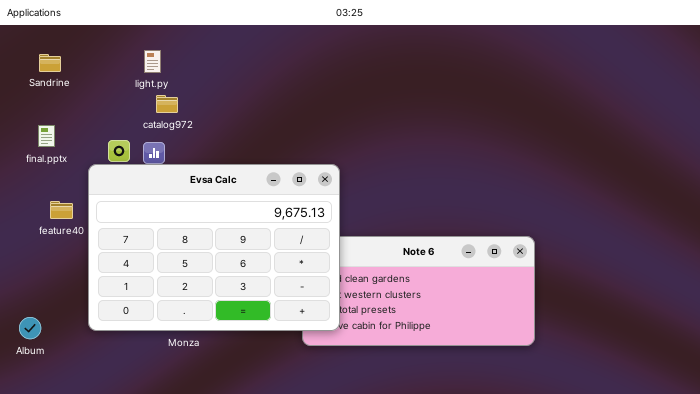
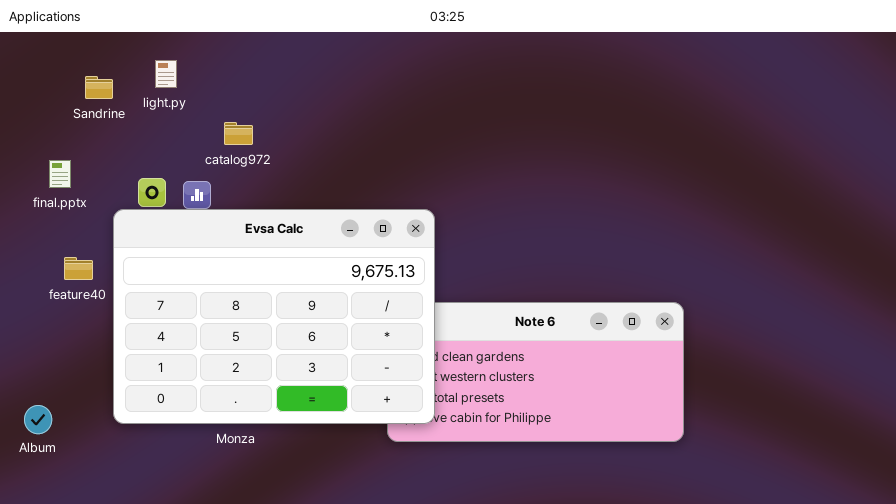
light.py: [144,50,161,73] -> [155,60,177,88], moved
Sandrine: [39,54,61,72] -> [85,76,113,99], moved
catalog972: [156,95,178,113] -> [224,122,253,145], moved

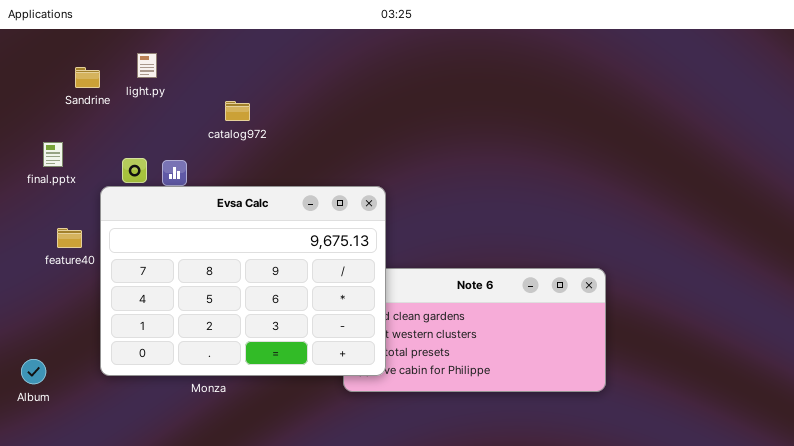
catalog972: [224,122,253,145] -> [225,101,250,121], moved

